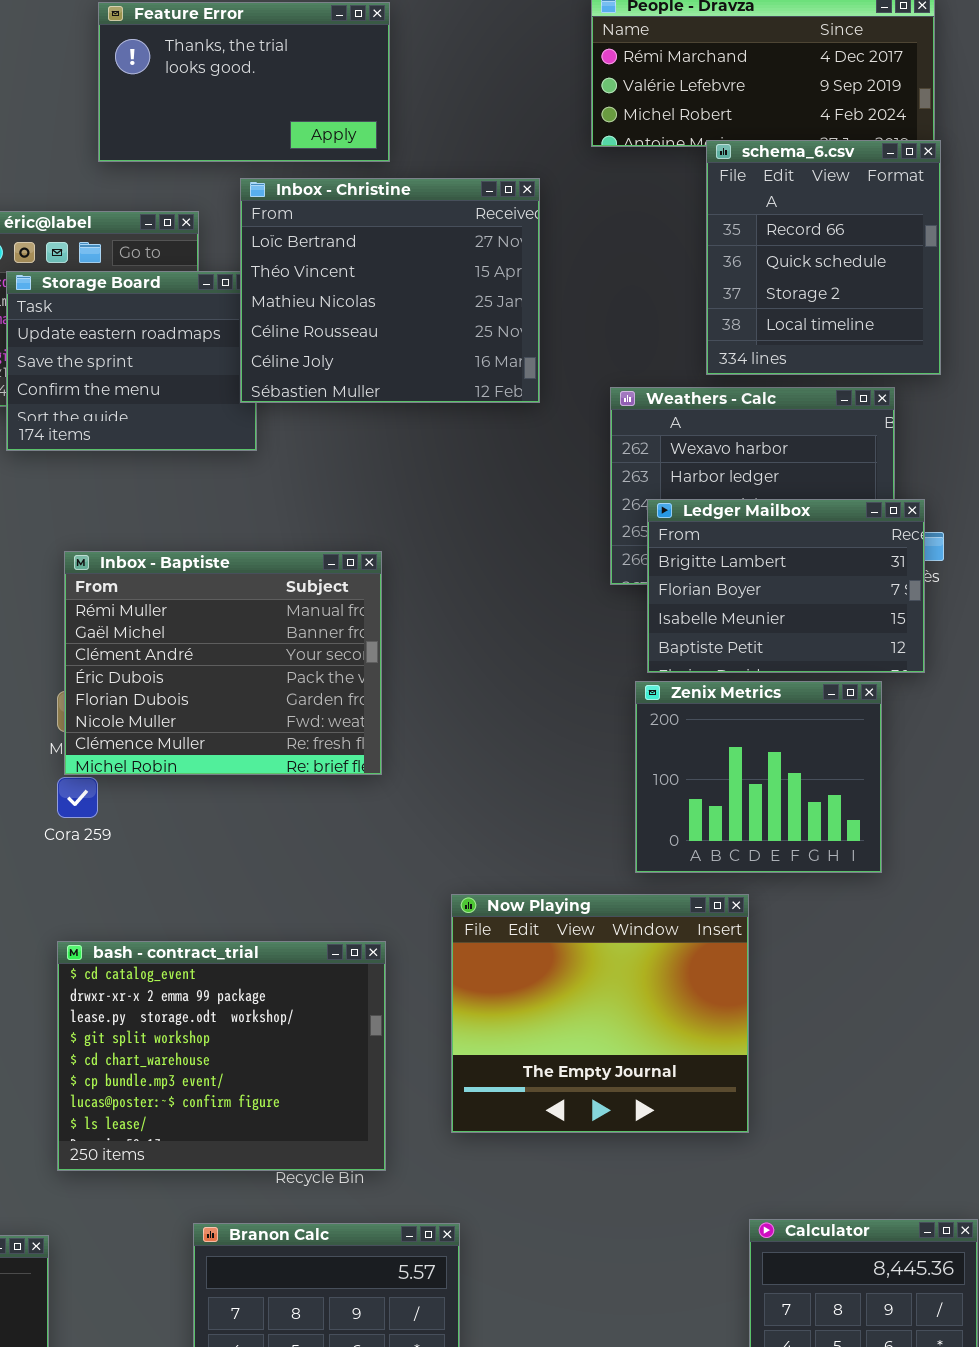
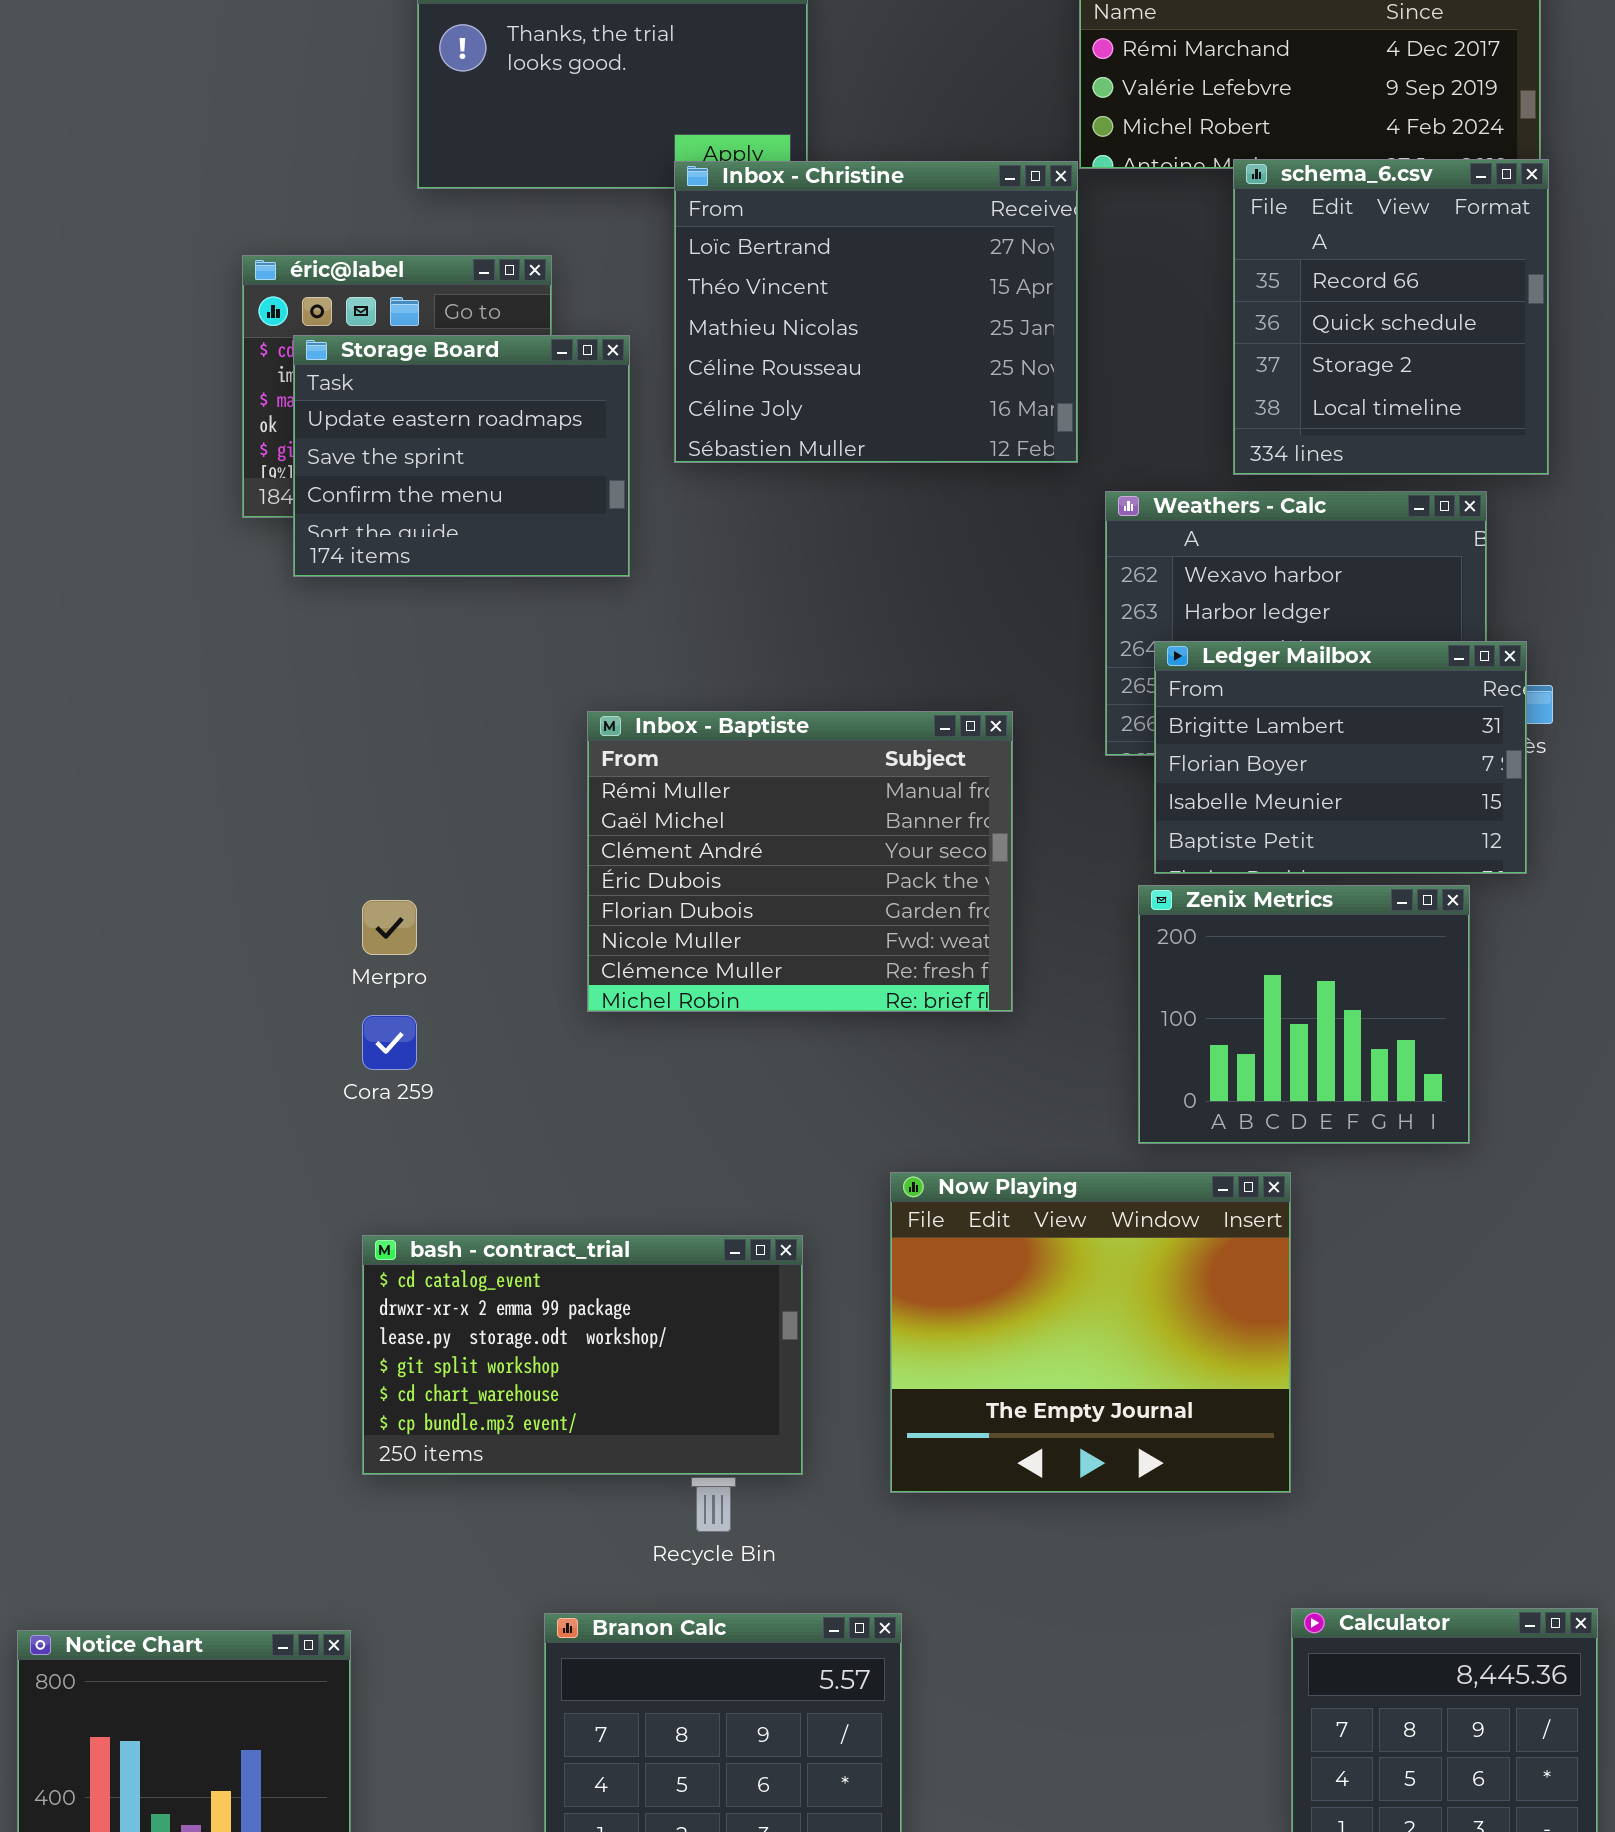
Inbox - Christine: [240,178,540,403] -> [674,161,1078,463], moved
Inbox - Baptiste: [64,551,382,775] -> [587,711,1013,1012], moved
bash - contract_trial: [57,941,386,1171] -> [362,1235,803,1475], resized

